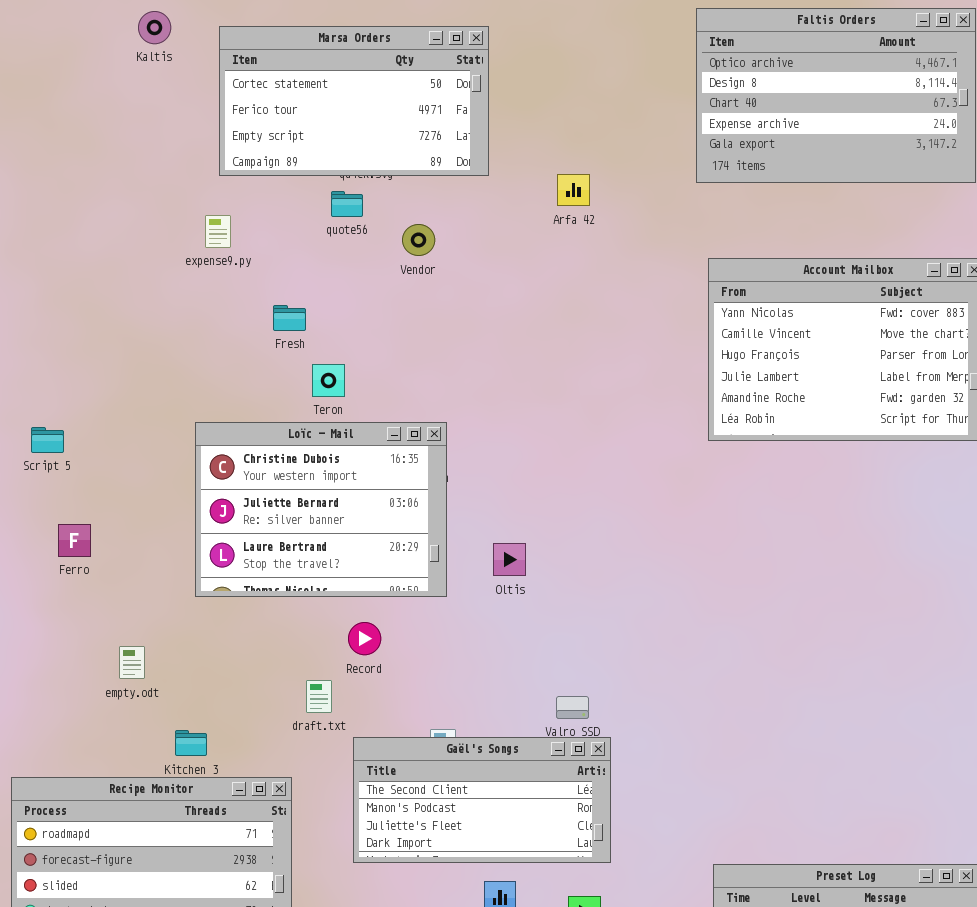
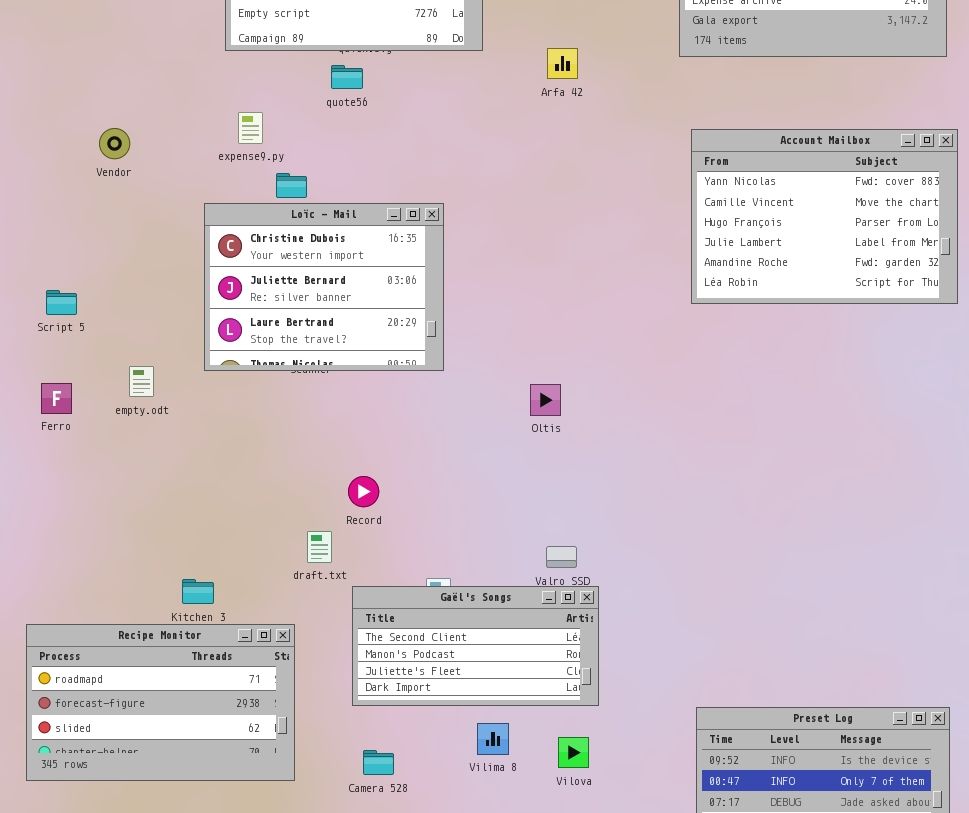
expense9.py: [205,215,231,248] -> [238,112,263,144], moved
Vendor: [402,224,435,256] -> [99,128,130,159], moved
Loïc - Mail: [195,422,447,597] -> [204,203,444,371], moved
Ferro: [58,524,91,557] -> [41,383,72,414], moved
Oltis: [493,543,526,576] -> [530,384,561,416], moved
empty.odt: [119,646,145,679] -> [129,366,154,397], moved

